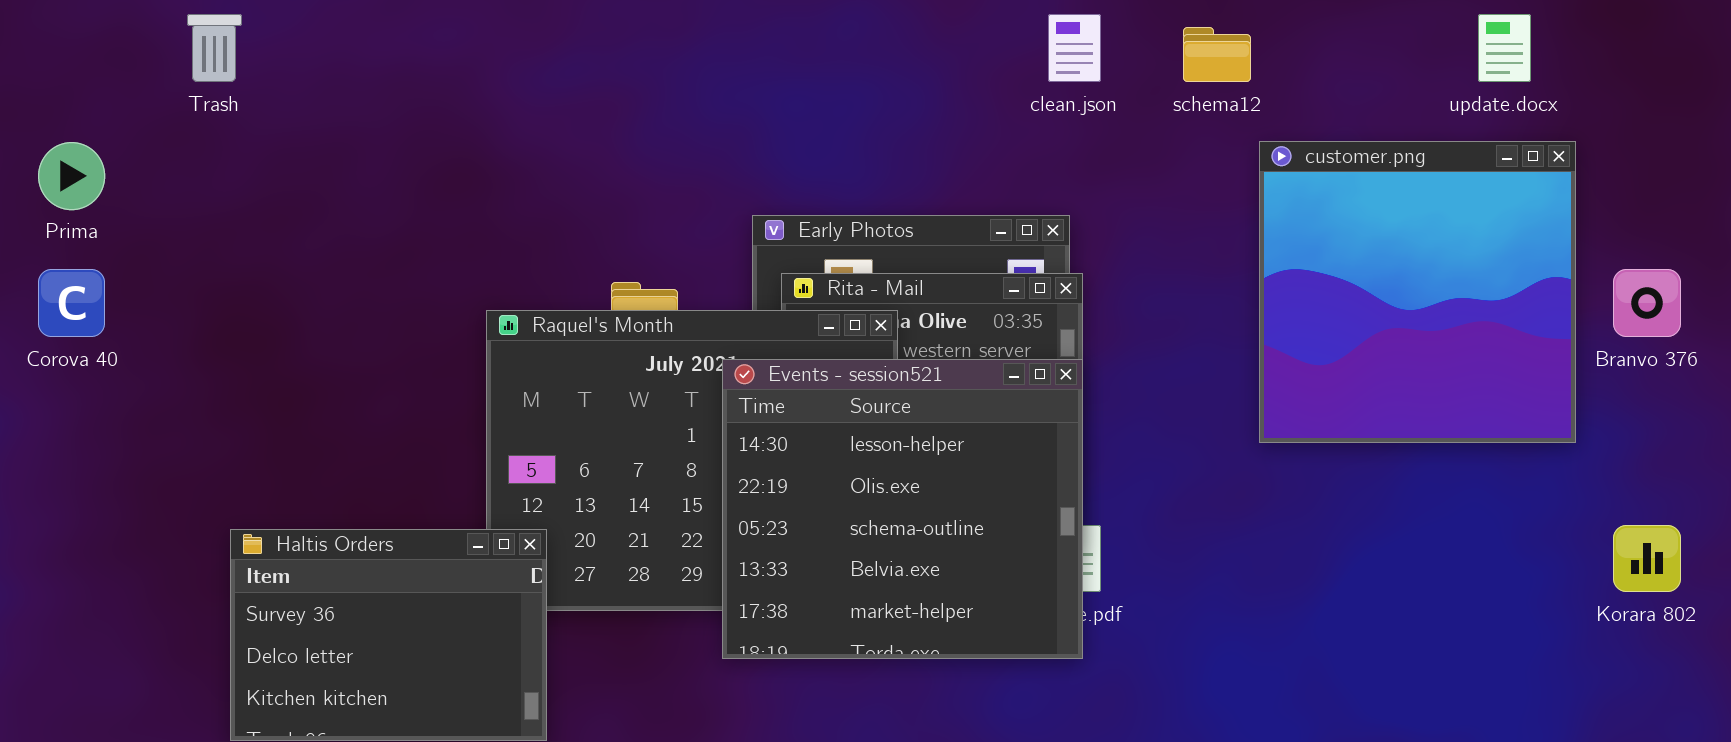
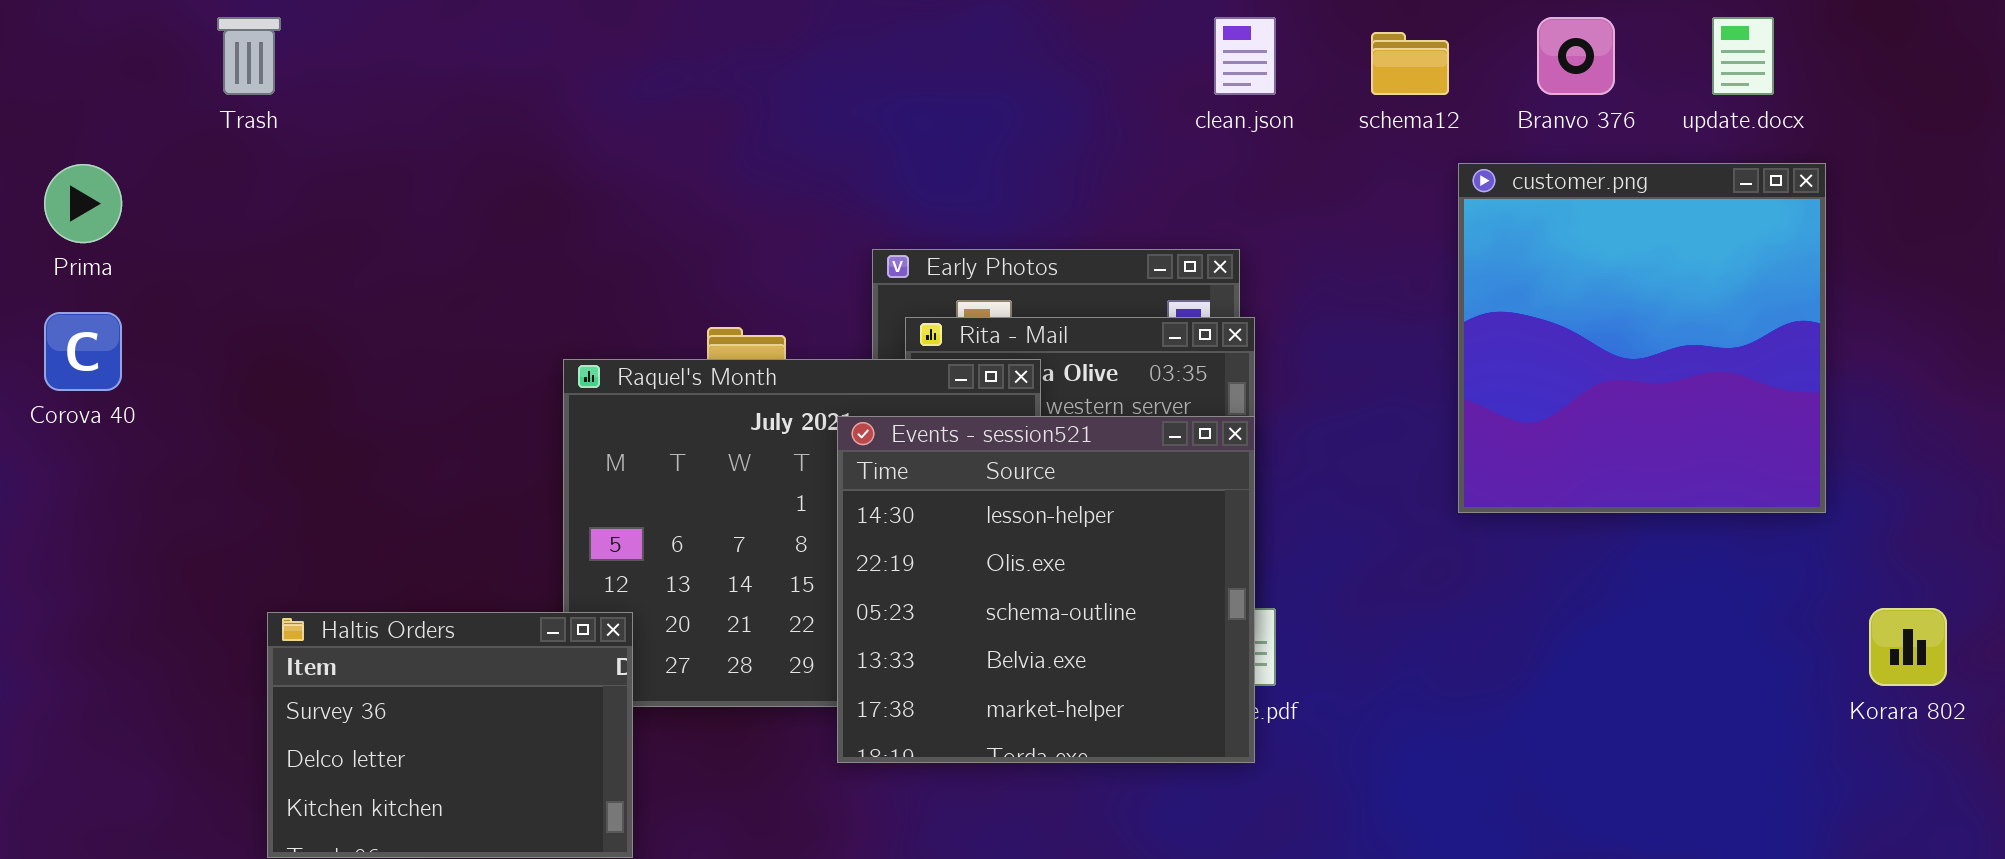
Branvo 376: [1613,269,1681,337] -> [1537,17,1615,95], moved

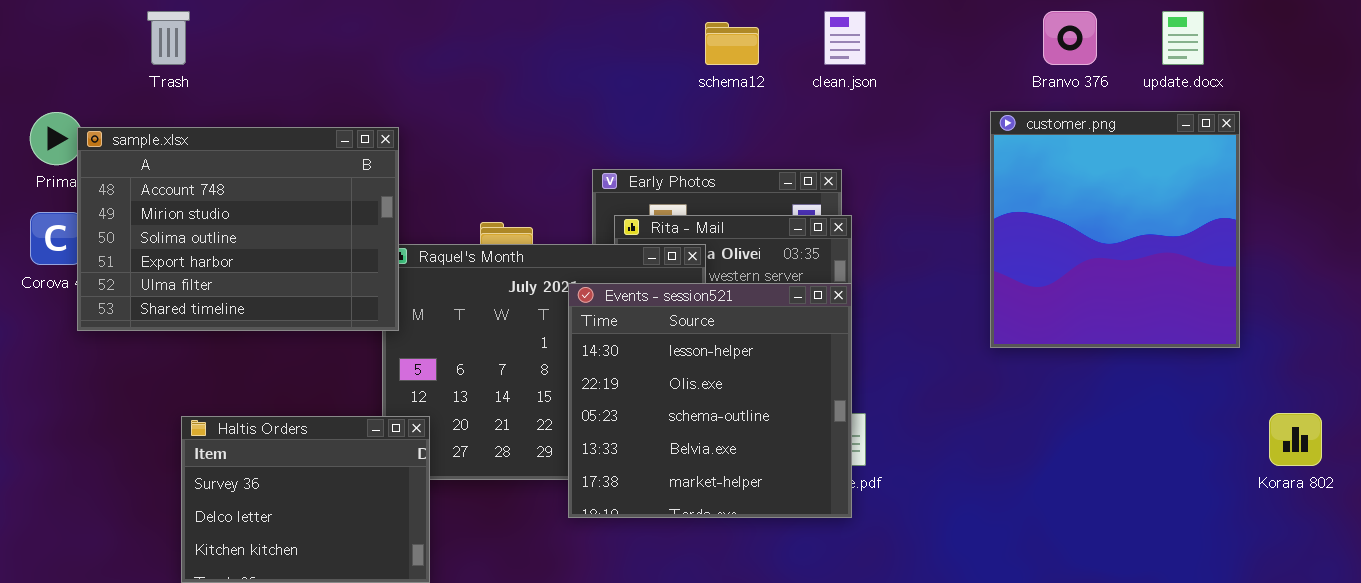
schema12: [1371,32,1449,95] -> [705,22,759,65], moved
sample.xlsx: none -> [77,127,399,331], opened

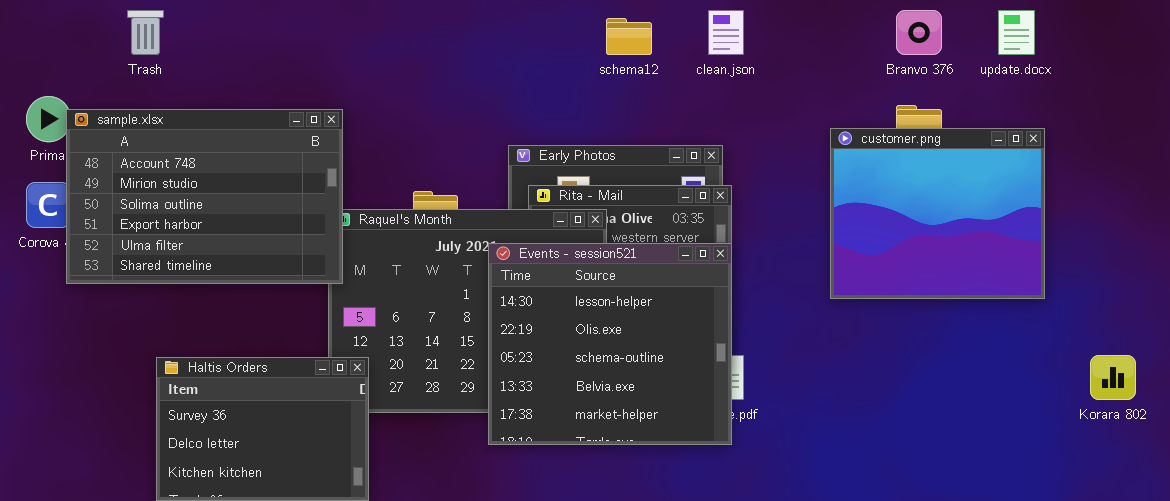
customer.png: [990,111,1240,348] -> [830,128,1045,299], moved, resized

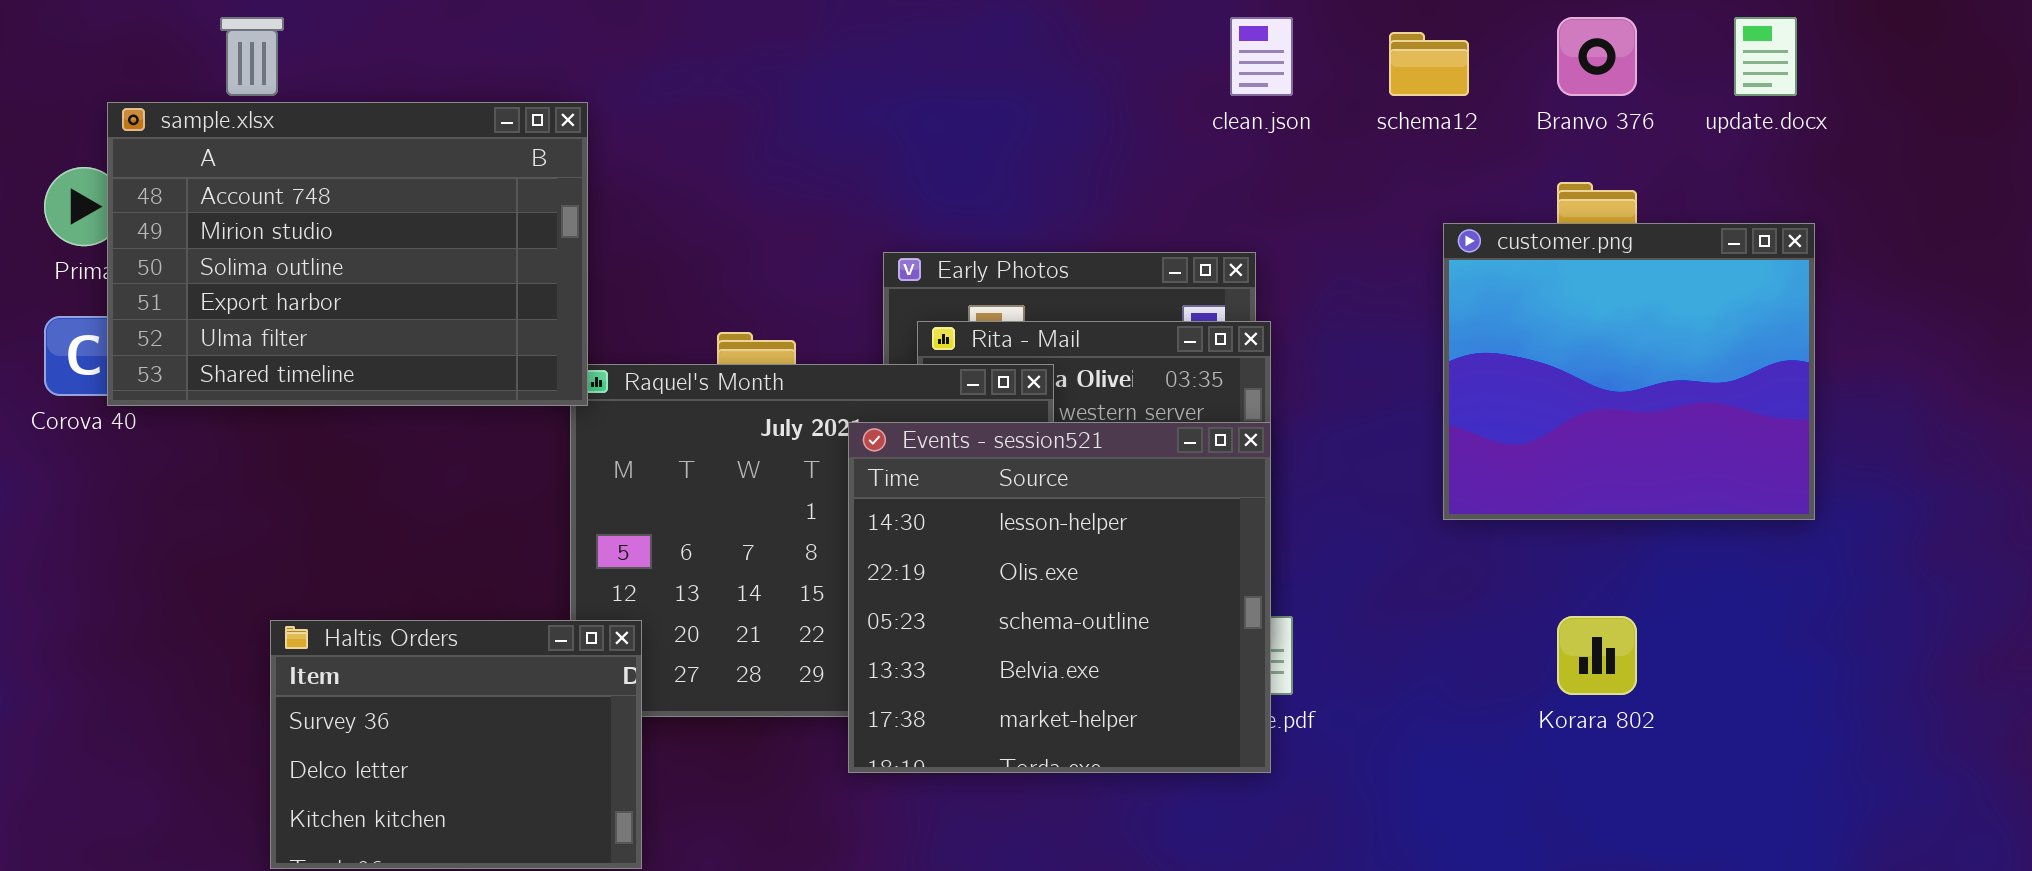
schema12: [606,18,652,55] -> [1389,32,1469,96], moved
sample.xlsx: [66,109,343,284] -> [107,102,588,406], moved
Korara 802: [1090,355,1136,400] -> [1557,616,1637,695], moved

